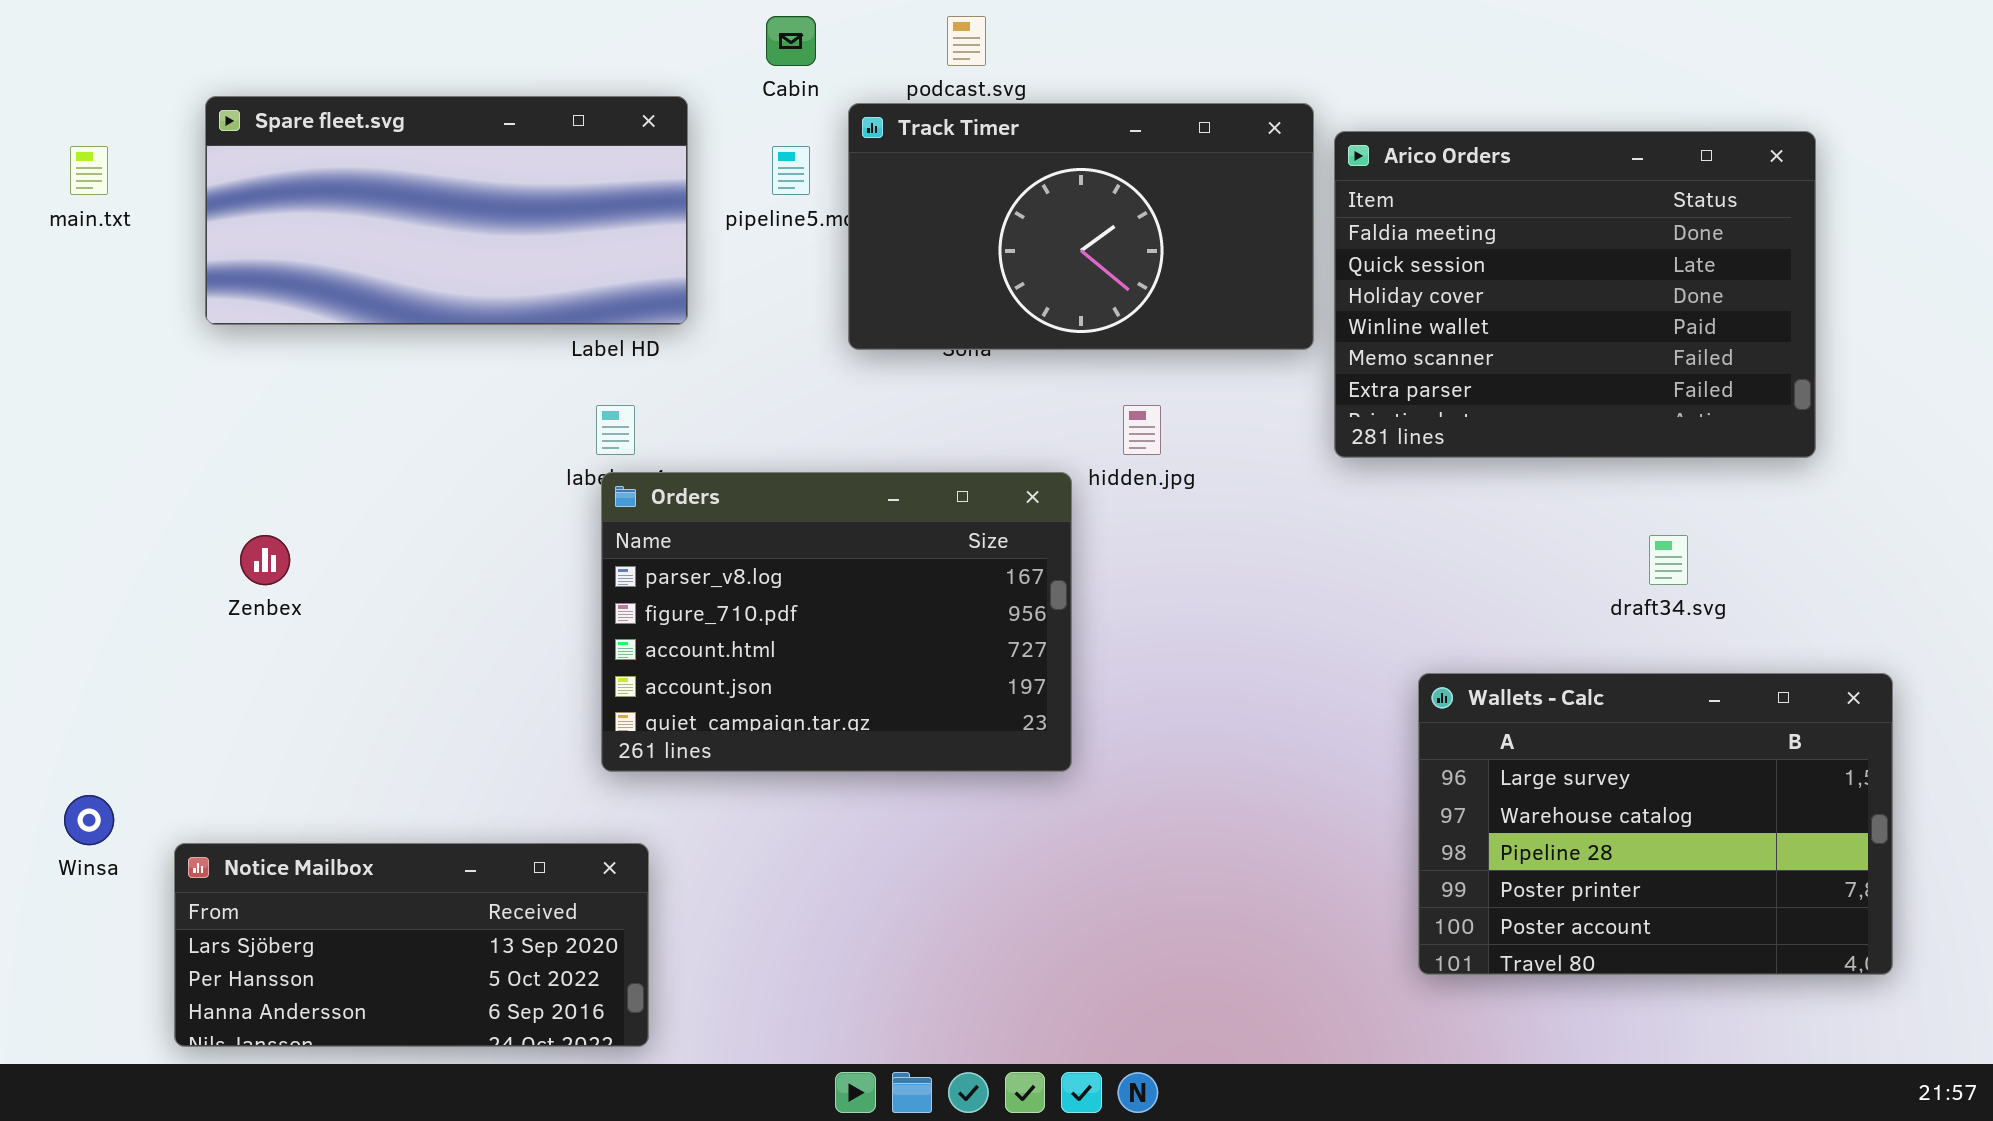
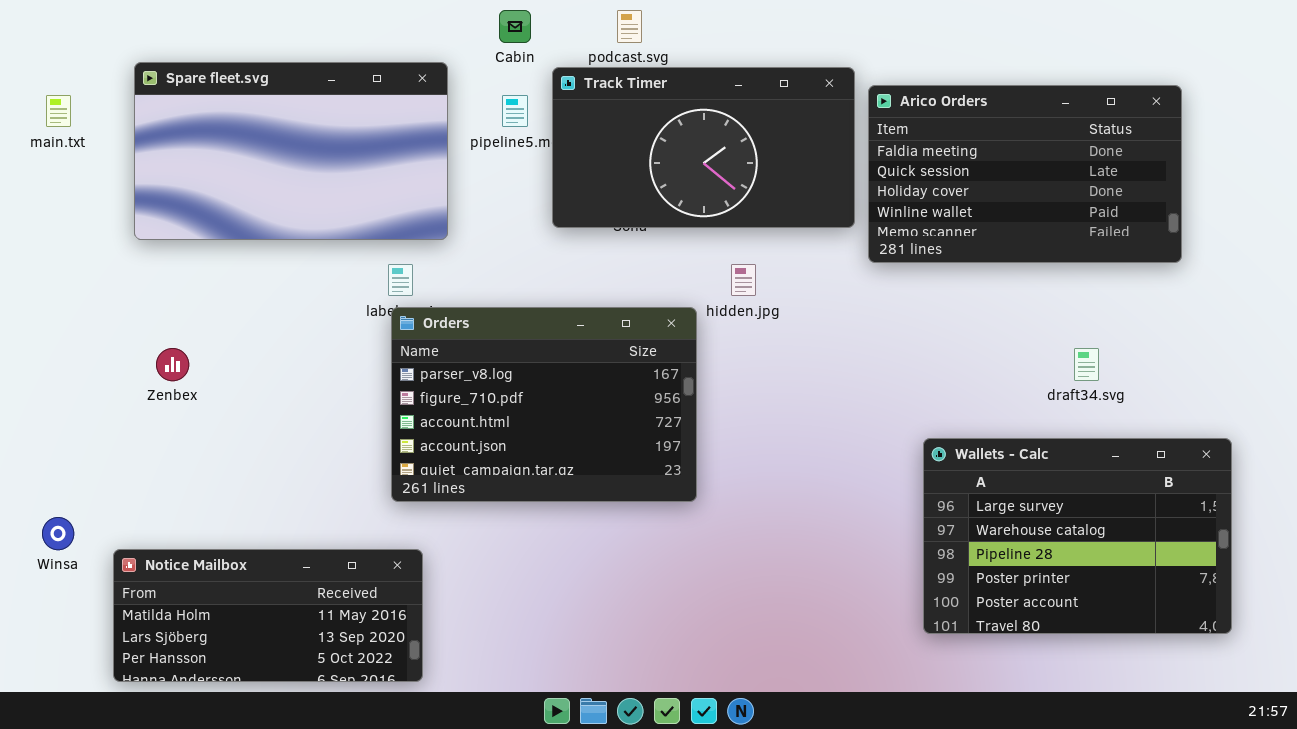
Spare fleet.svg: [205,96,688,325] -> [134,62,448,240], resized
Arico Orders: [1334,131,1816,458] -> [868,85,1182,263], resized
Notice Mailbox: [174,843,649,1047] -> [113,549,423,682], scrolled up 1 row

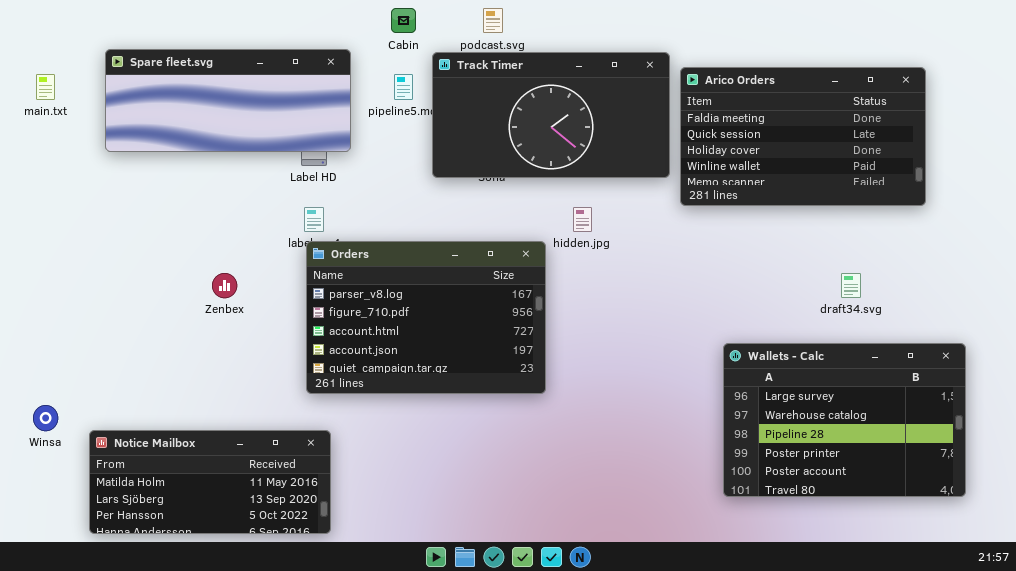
Spare fleet.svg: [134,62,448,240] -> [105,49,351,152], resized
Zenbex: [156,348,189,381] -> [212,273,237,298], moved

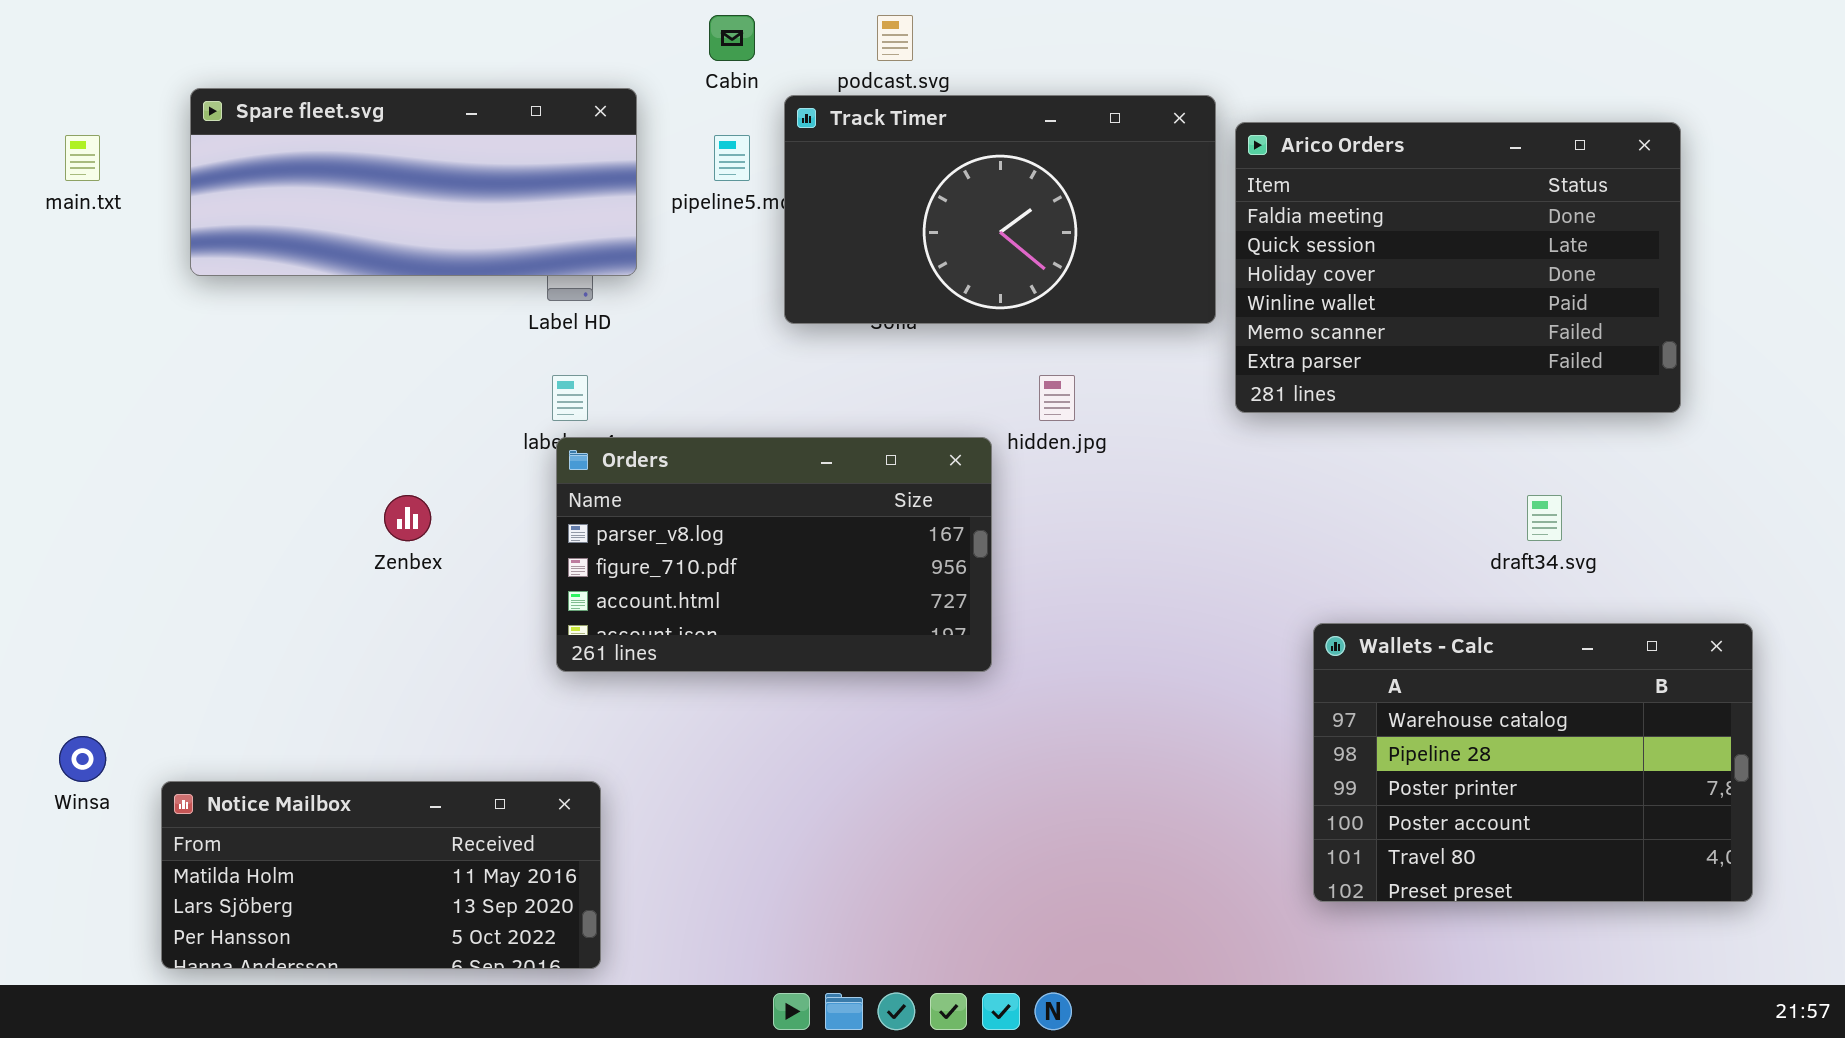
Arico Orders: [680,67,926,206] -> [1235,122,1681,413], resized
Orders: [306,241,546,394] -> [556,437,992,672], resized
Wallets - Calc: [723,343,966,497] -> [1313,623,1753,902], scrolled down 1 row

